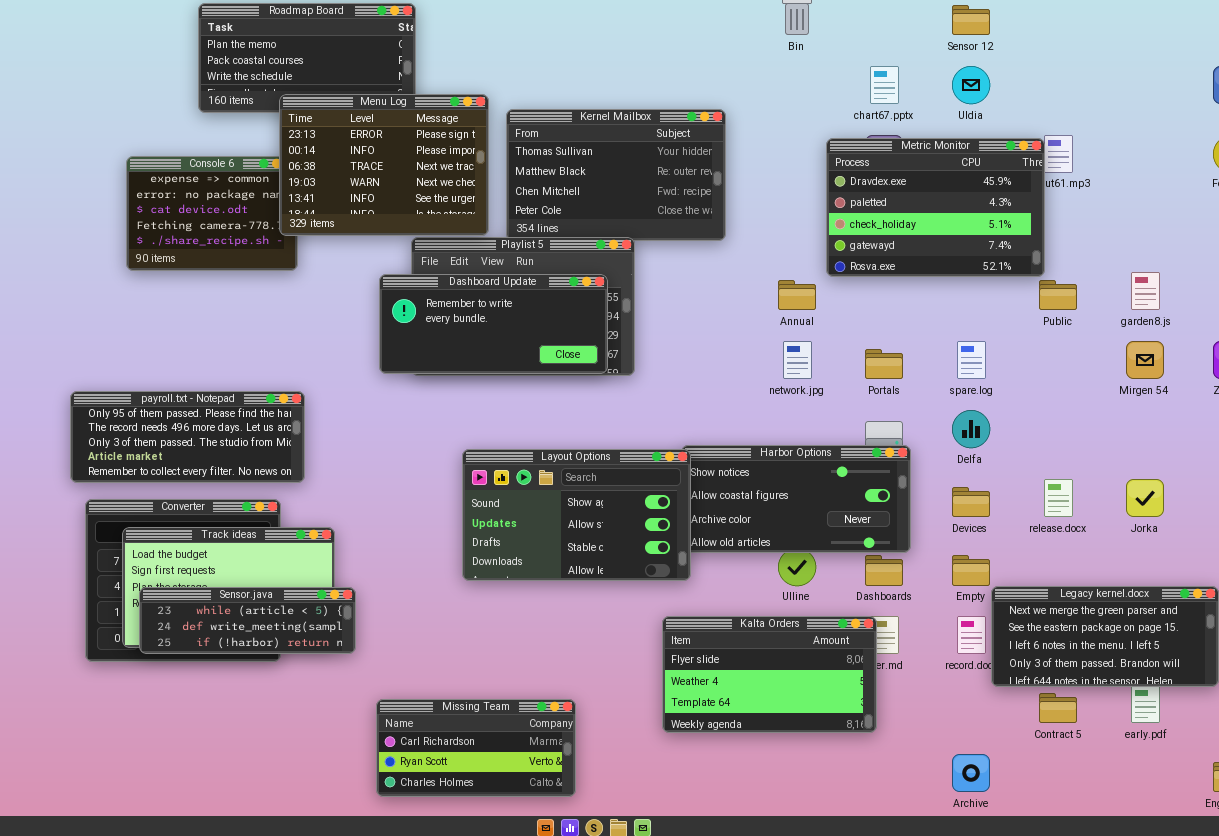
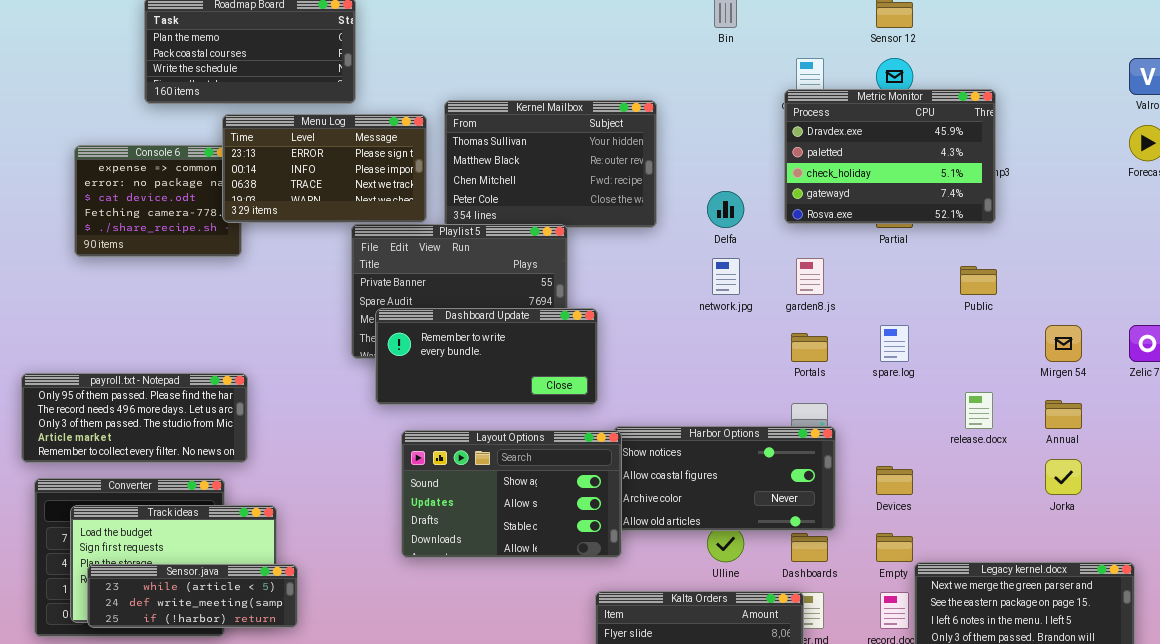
Menu Log: [279,94,489,236] -> [222,114,427,223], resized
Metric Monitor: [826,138,1045,277] -> [784,89,996,224], moved
garden8.js: [1131,272,1160,310] -> [796,258,824,295], moved
Dashboard Update: [379,274,608,374] -> [375,308,598,405], moved
Annual: [778,280,816,310] -> [1045,400,1082,429], moved
network.jpg: [783,341,812,379] -> [712,258,740,295], moved
Delfa: [952,410,990,448] -> [707,191,744,228], moved
release.docx: [1044,479,1073,517] -> [965,392,993,429], moved

